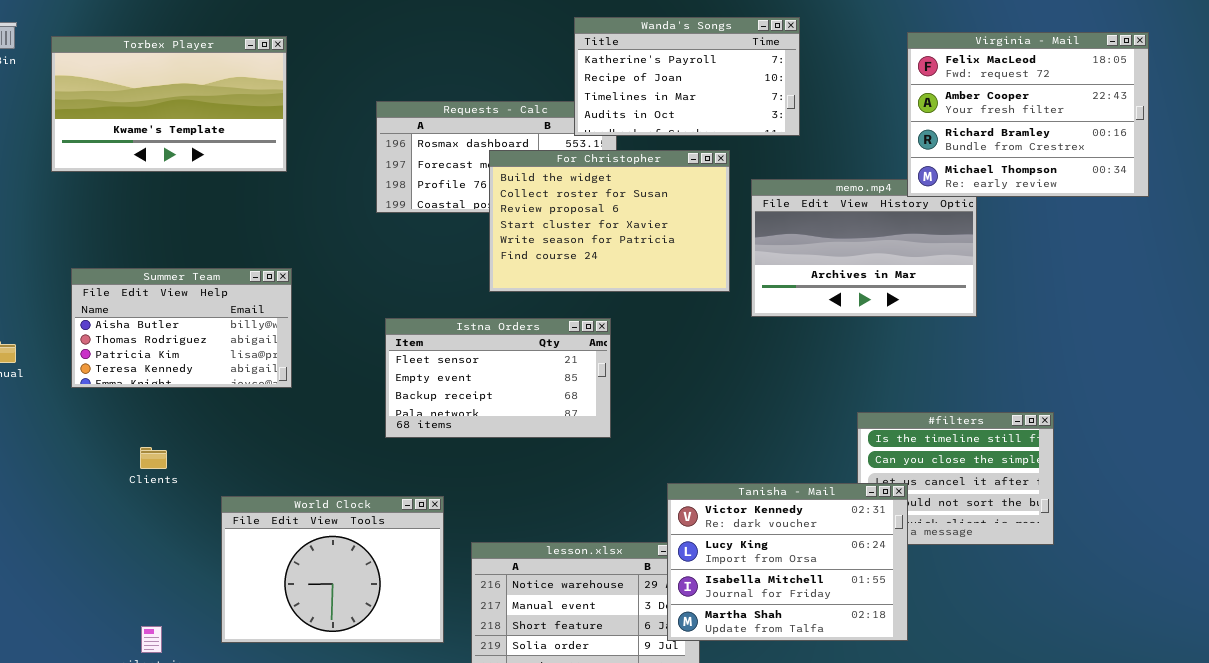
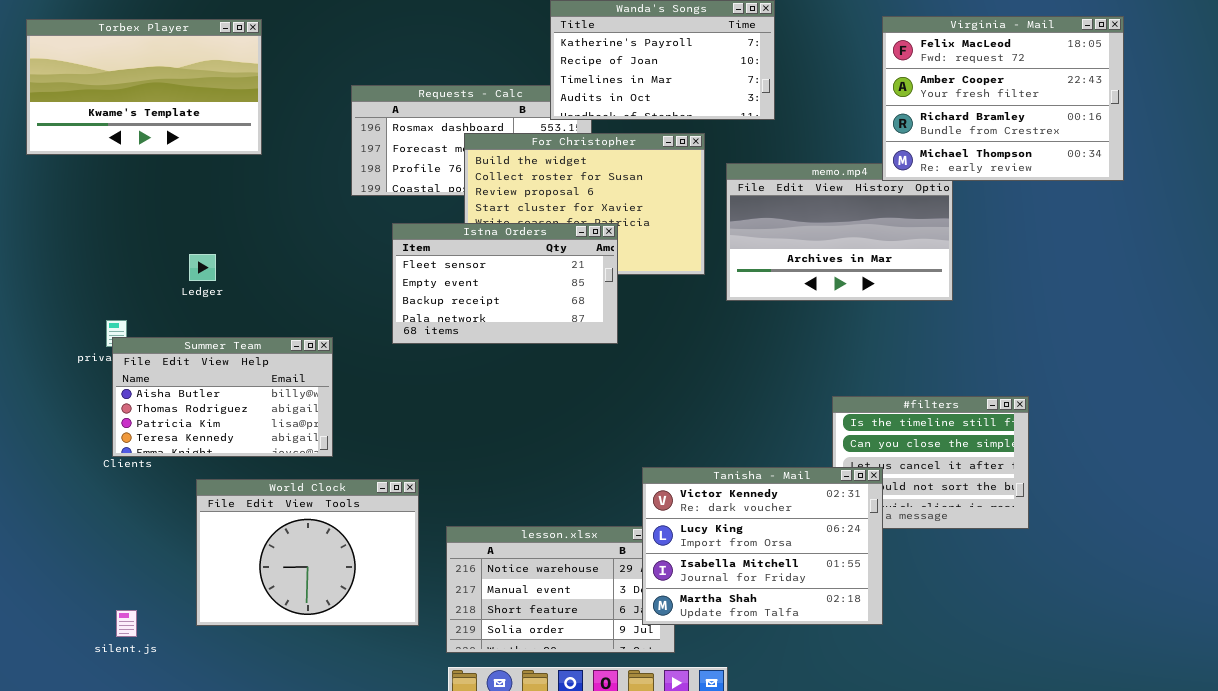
Summer Team: [71,268,292,388] -> [112,337,333,457], moved
Istna Orders: [385,318,611,438] -> [392,223,618,344], moved

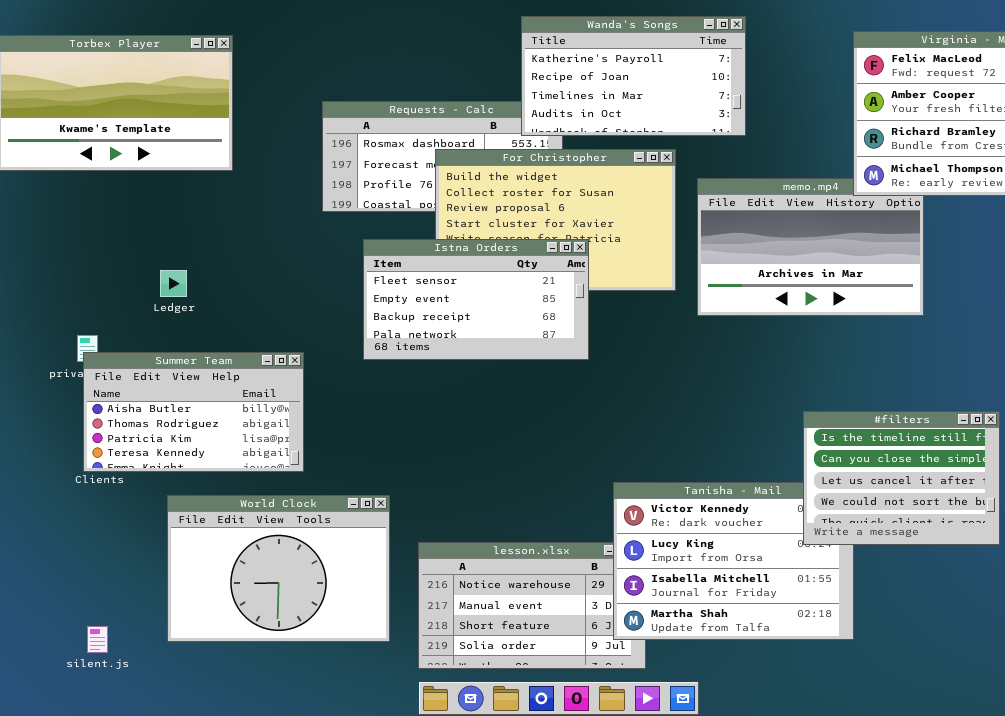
#filters: [832,396,1029,529] -> [803,411,1000,545], raised

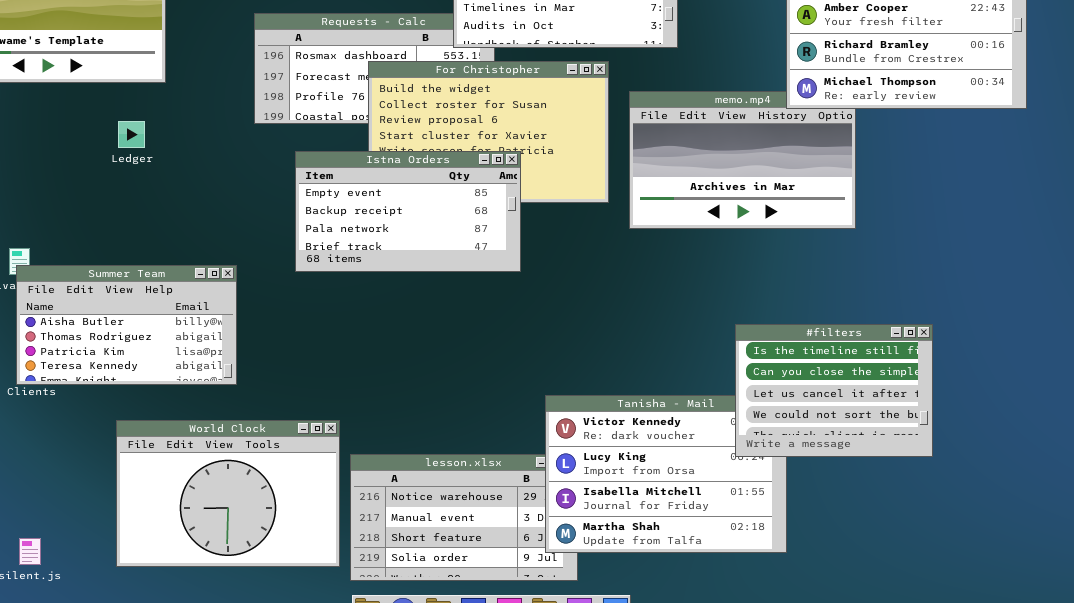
Istna Orders: [363,239,589,360] -> [295,151,521,272], scrolled down 1 row
Ledger: [160,270,187,297] -> [118,121,145,148], moved
World Clock: [167,495,390,642] -> [116,420,340,567], moved

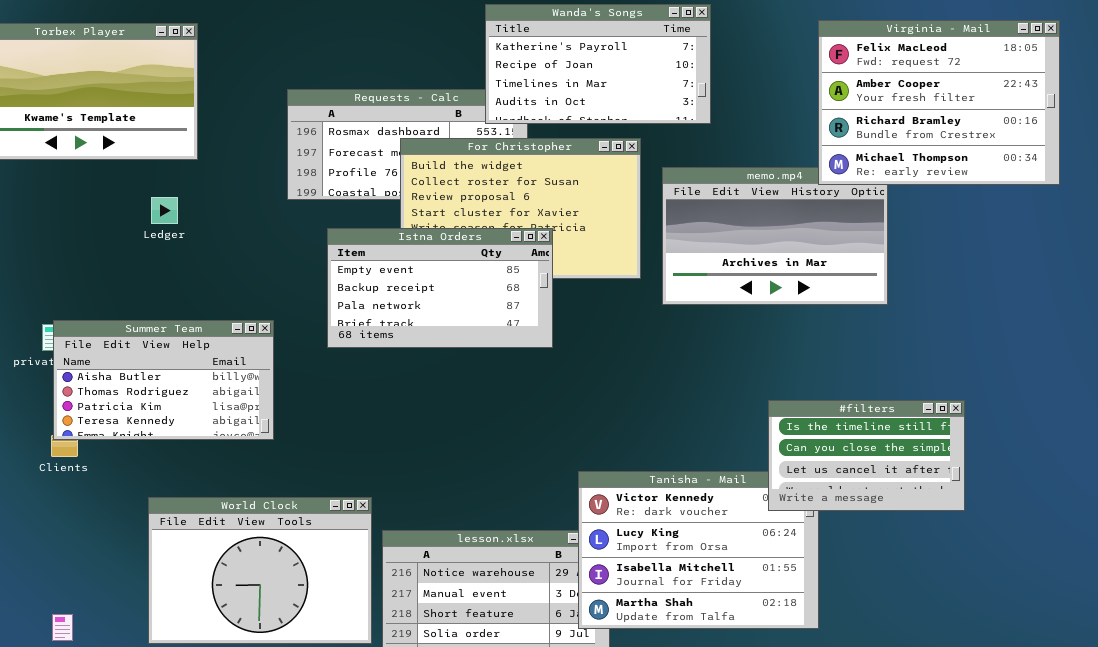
Summer Team: [16,265,237,385] -> [53,320,274,440], moved
#filters: [735,324,933,457] -> [768,400,965,511], resized

